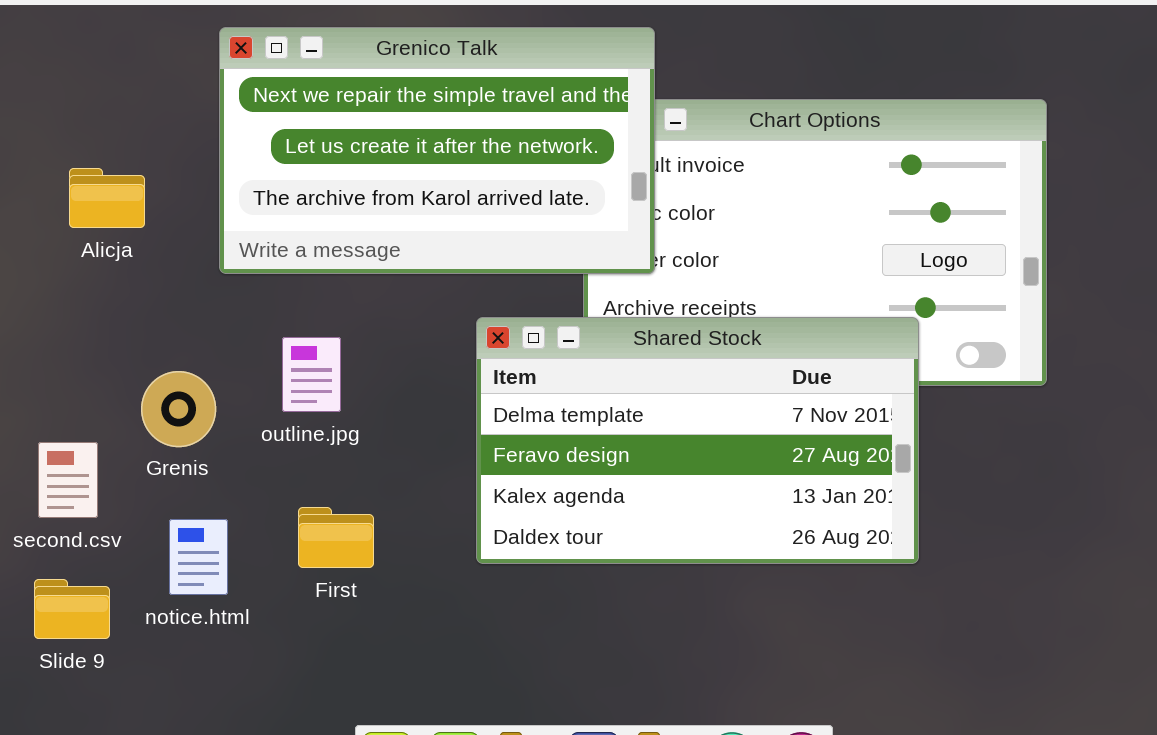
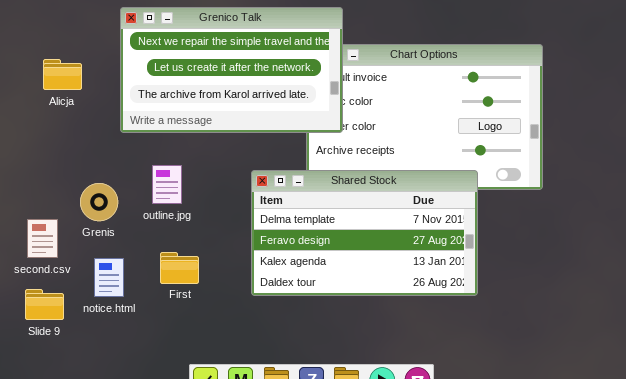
Alicja: [69,168,145,228] -> [43,59,82,90], moved
Shared Stock: [476,317,919,564] -> [251,170,478,296], moved

